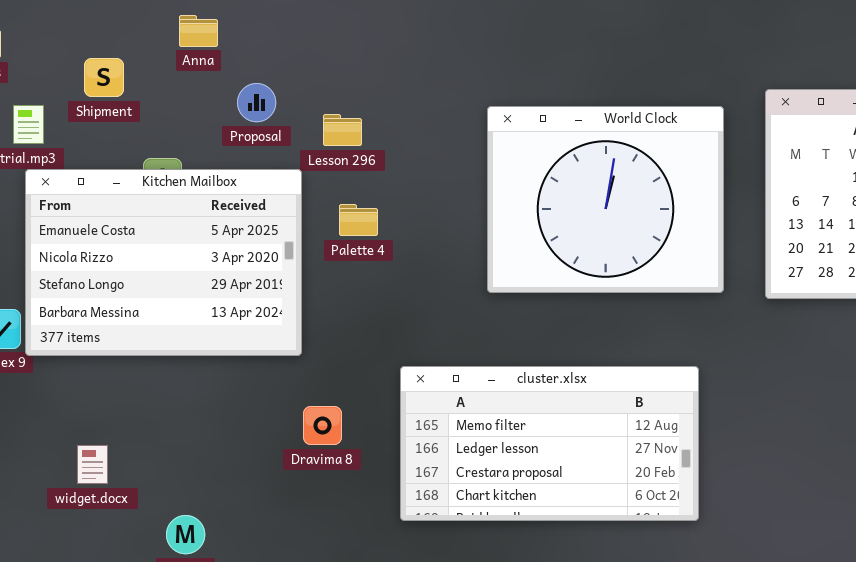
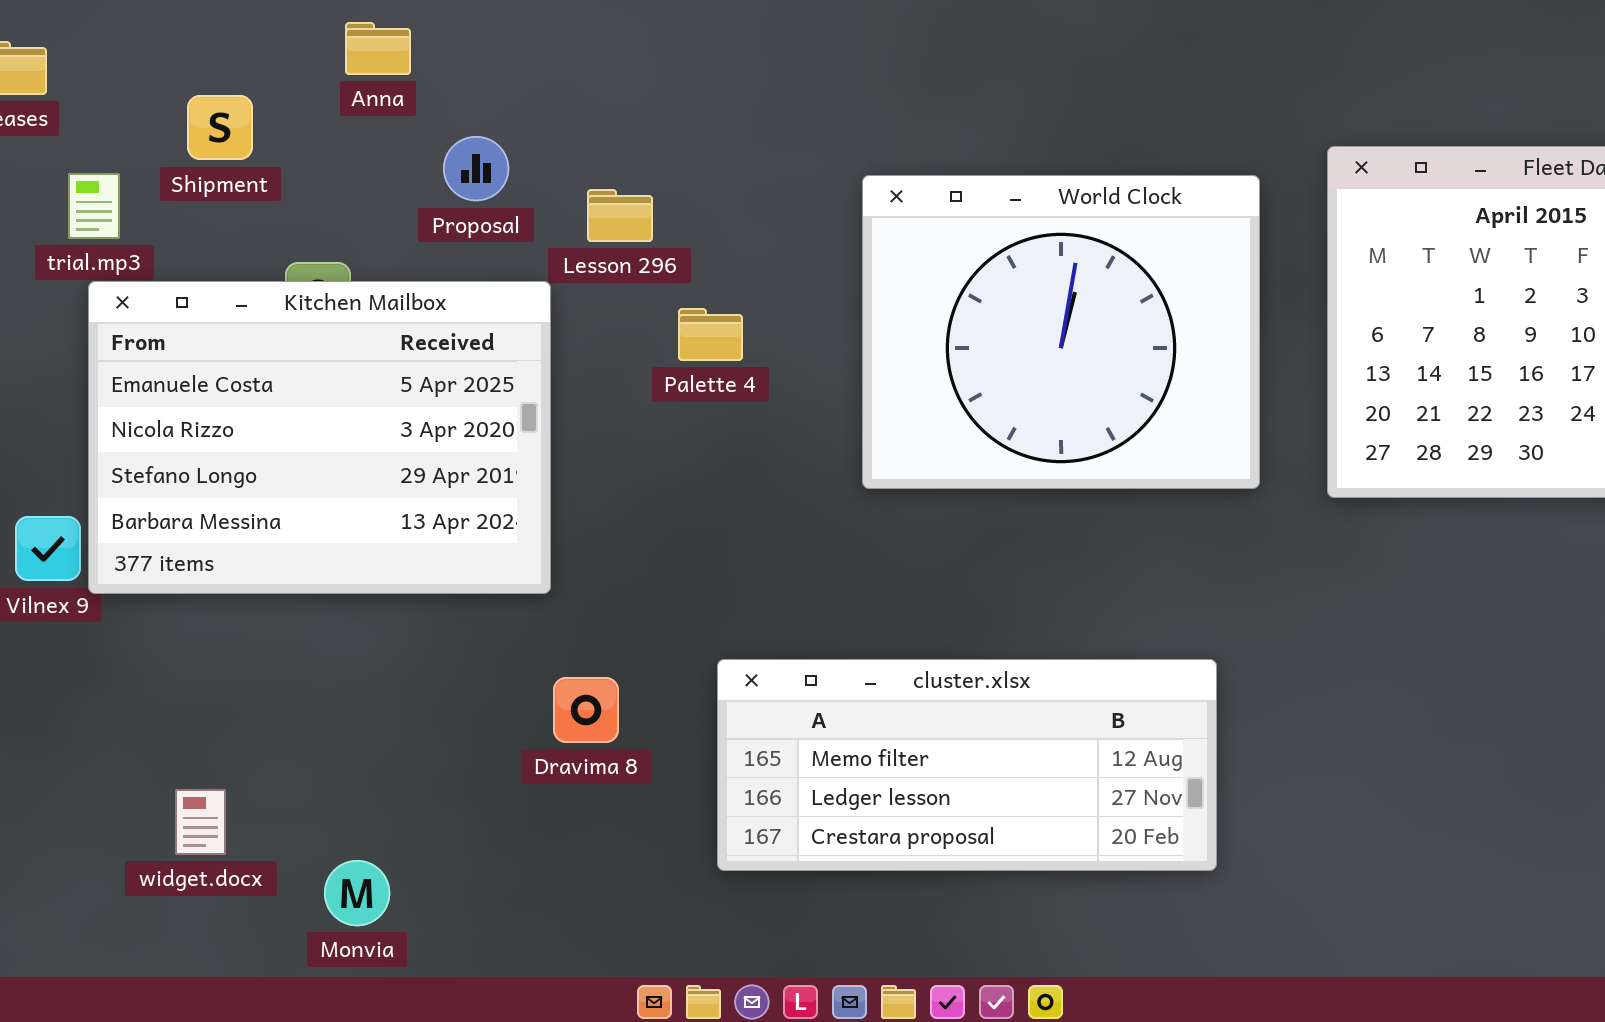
Palette 4: [339,204,378,236] -> [678,308,743,361], moved
cluster.xlsx: [400,366,699,521] -> [717,659,1217,871], resized
widget.docx: [77,445,108,484] -> [175,789,226,855], moved

